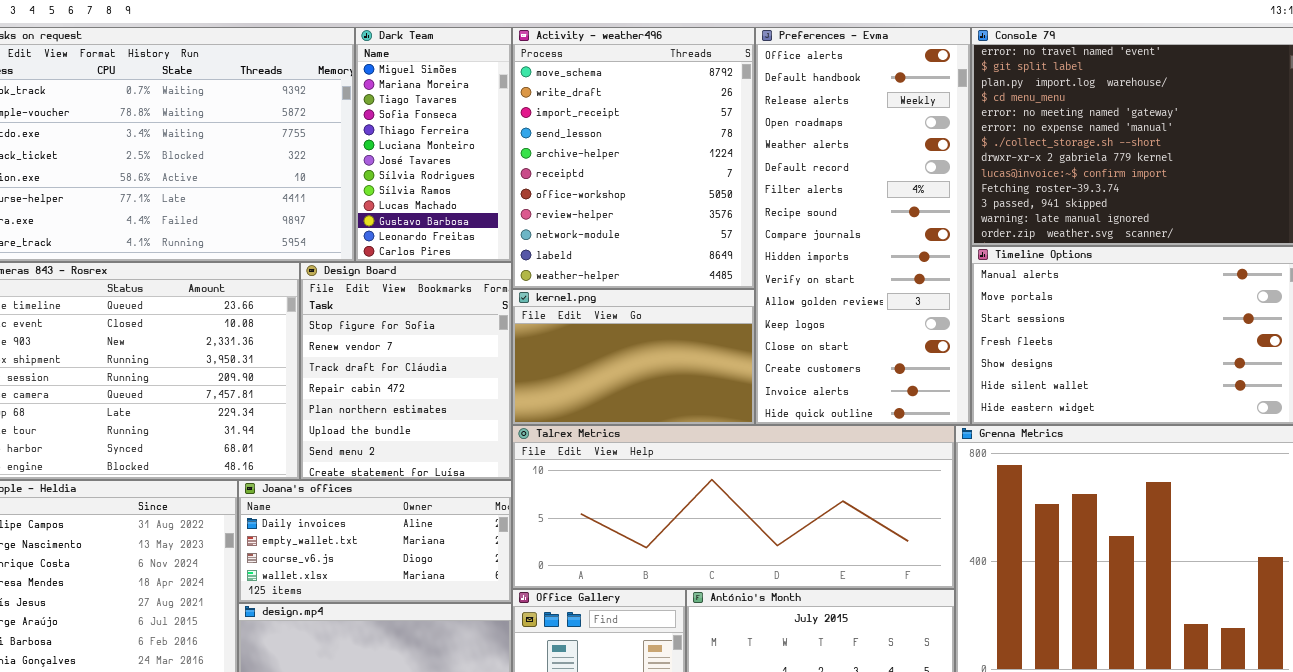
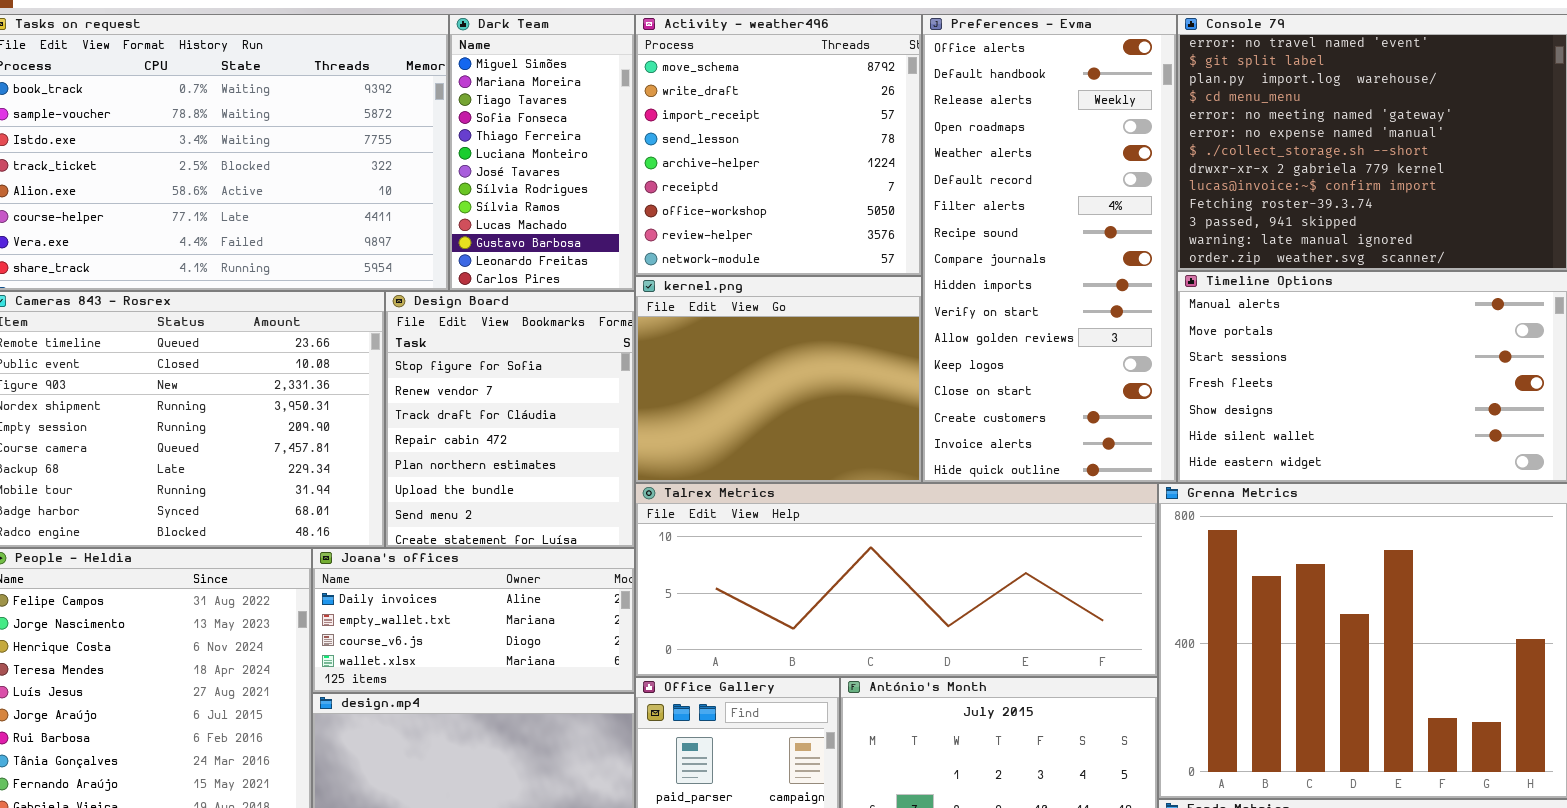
Activity - weather496: [512,27,755,289] -> [635,14,922,276], resized
kernel.png: [512,289,755,425] -> [635,276,922,483], resized

